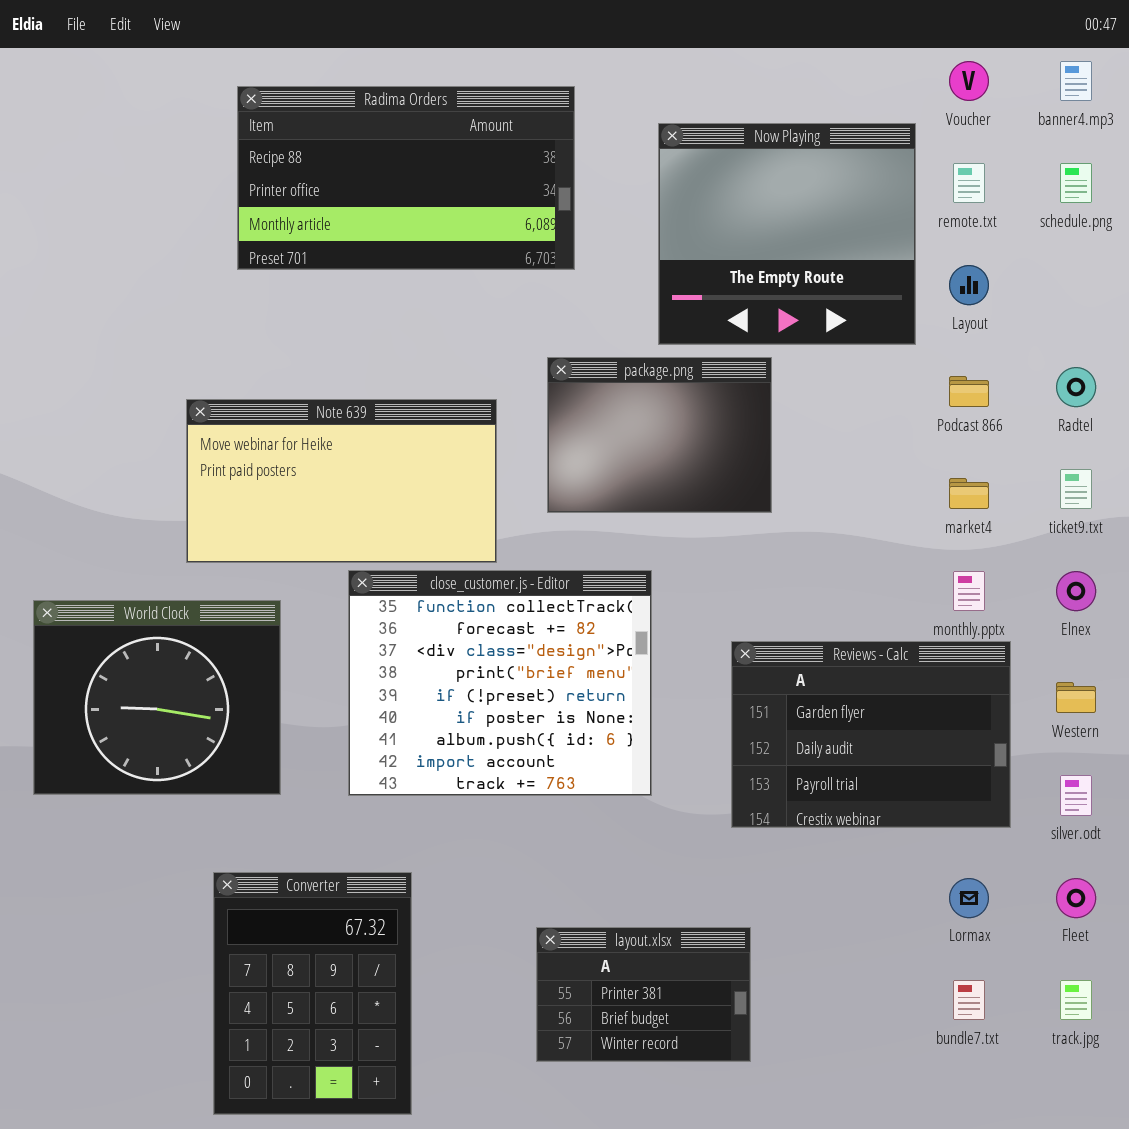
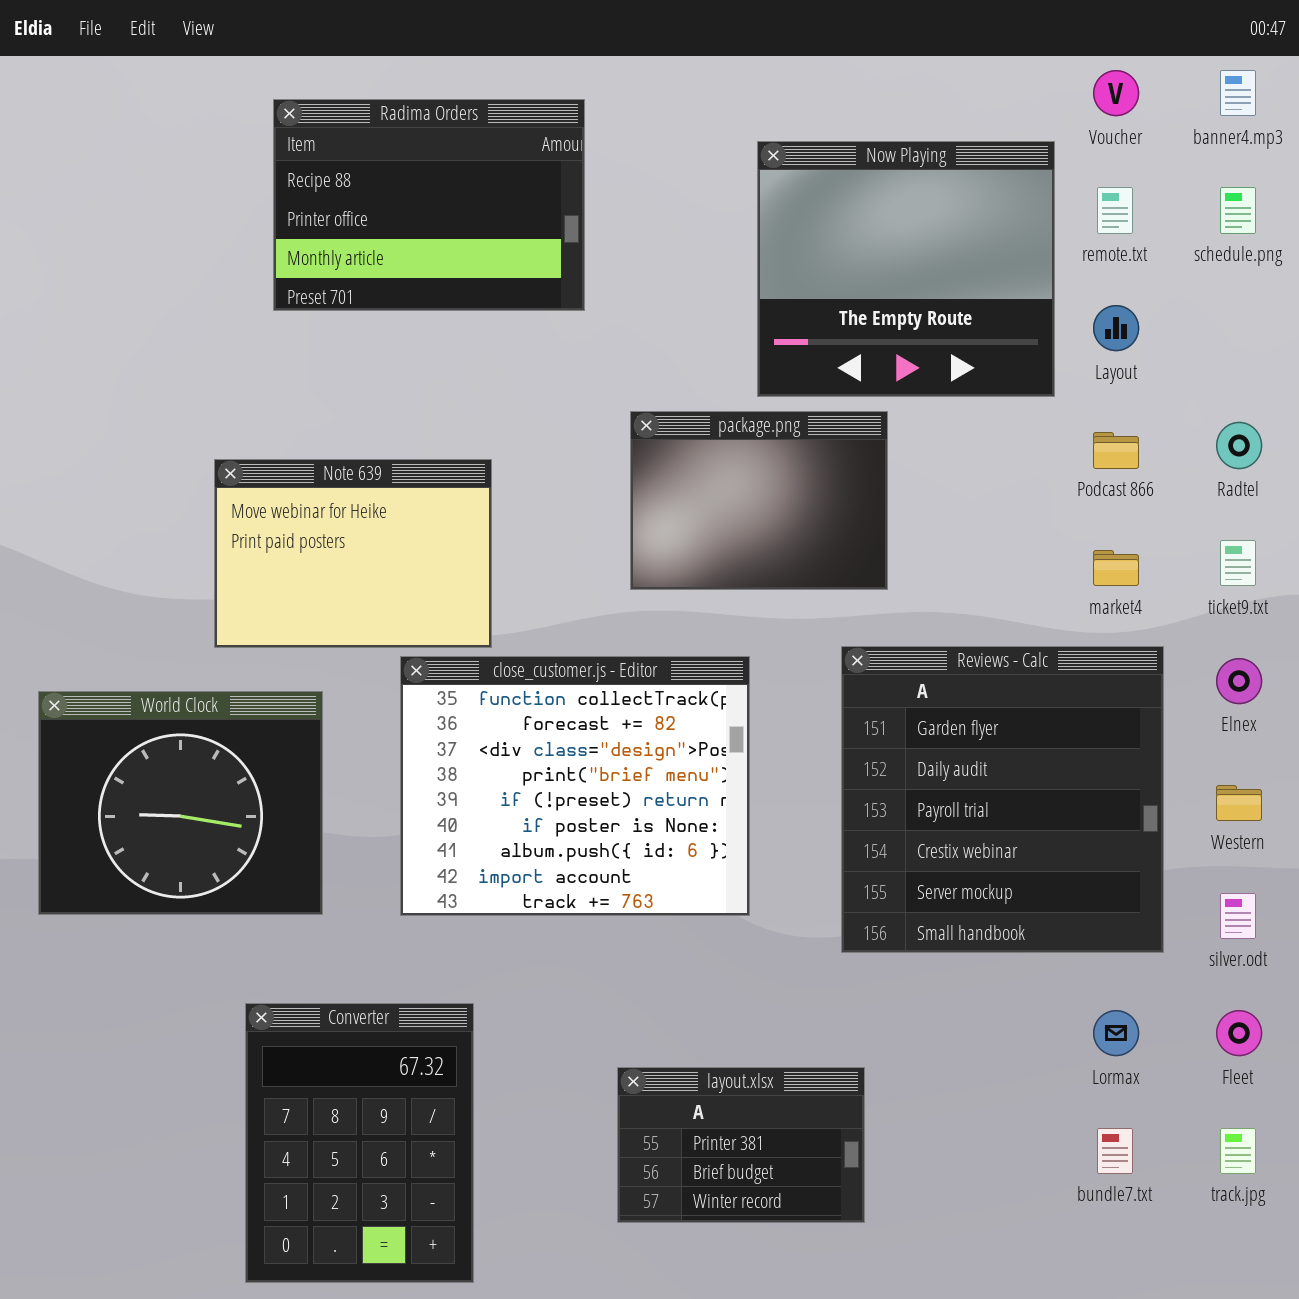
Radima Orders: [237,86,575,270] -> [273,99,585,311], resized
Note 639: [186,399,497,563] -> [214,459,492,648], resized
Reviews - Calc: [731,641,1011,828] -> [841,646,1164,953], resized

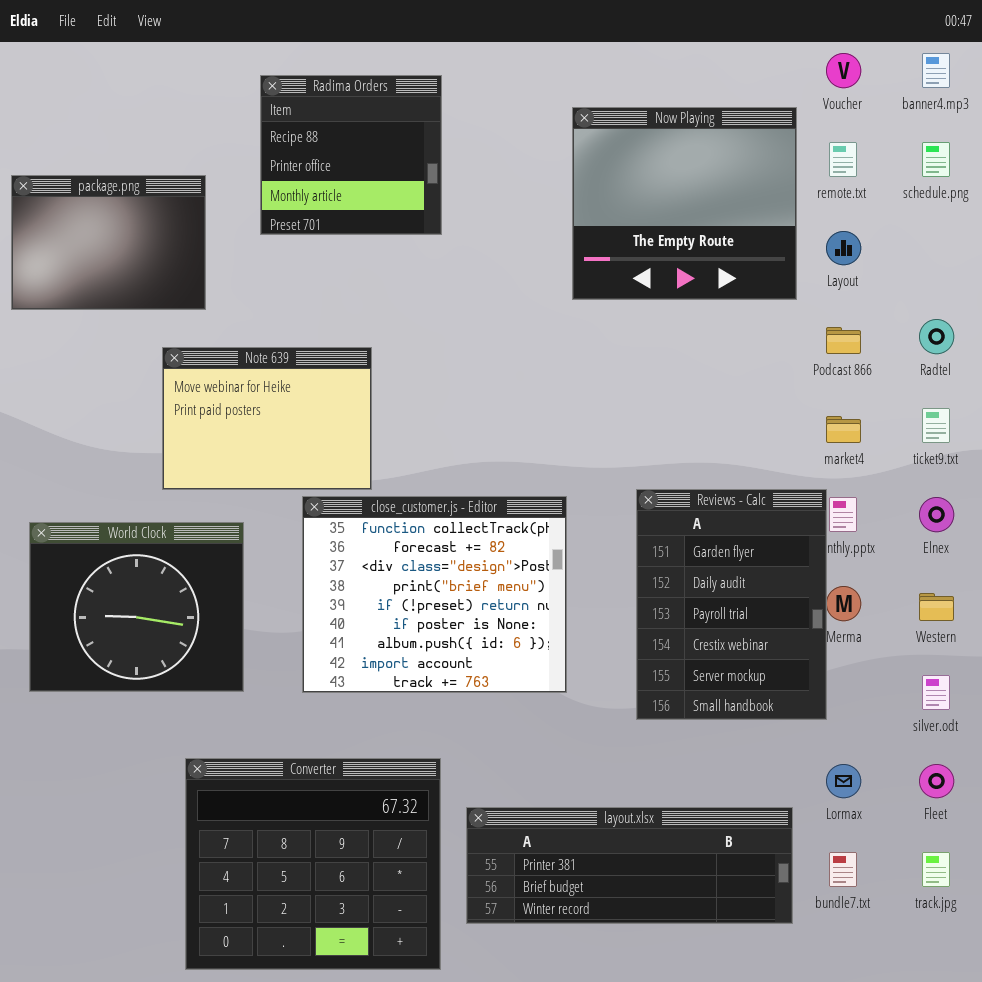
Radima Orders: [273,99,585,311] -> [260,75,442,235], resized
package.png: [630,411,888,590] -> [11,175,206,310], moved
Reviews - Calc: [841,646,1164,953] -> [636,489,827,720], resized
Converter: [245,1003,474,1283] -> [185,758,441,970], resized
layout.xlsx: [617,1067,865,1223] -> [466,807,793,924], resized

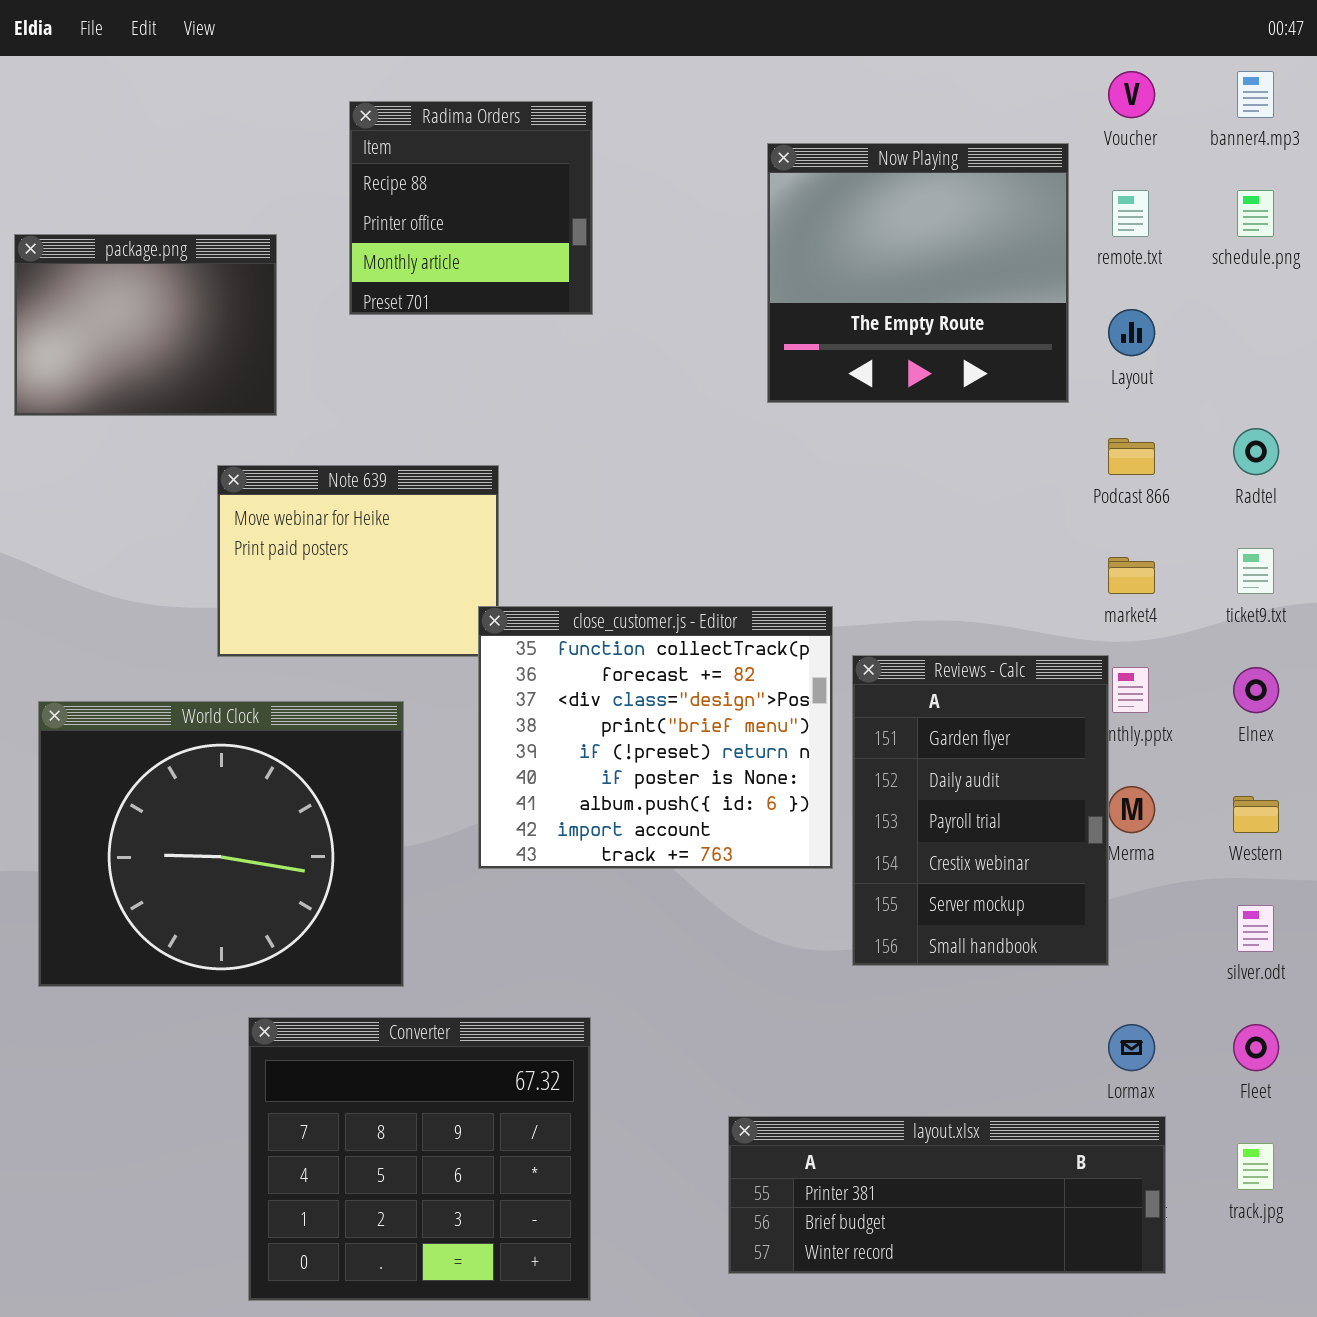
close_customer.js - Editor: [302,496,567,693] -> [478,606,833,869], moved
World Clock: [29,522,244,692] -> [38,701,404,987], resized
layout.xlsx: [466,807,793,924] -> [728,1116,1166,1274], moved

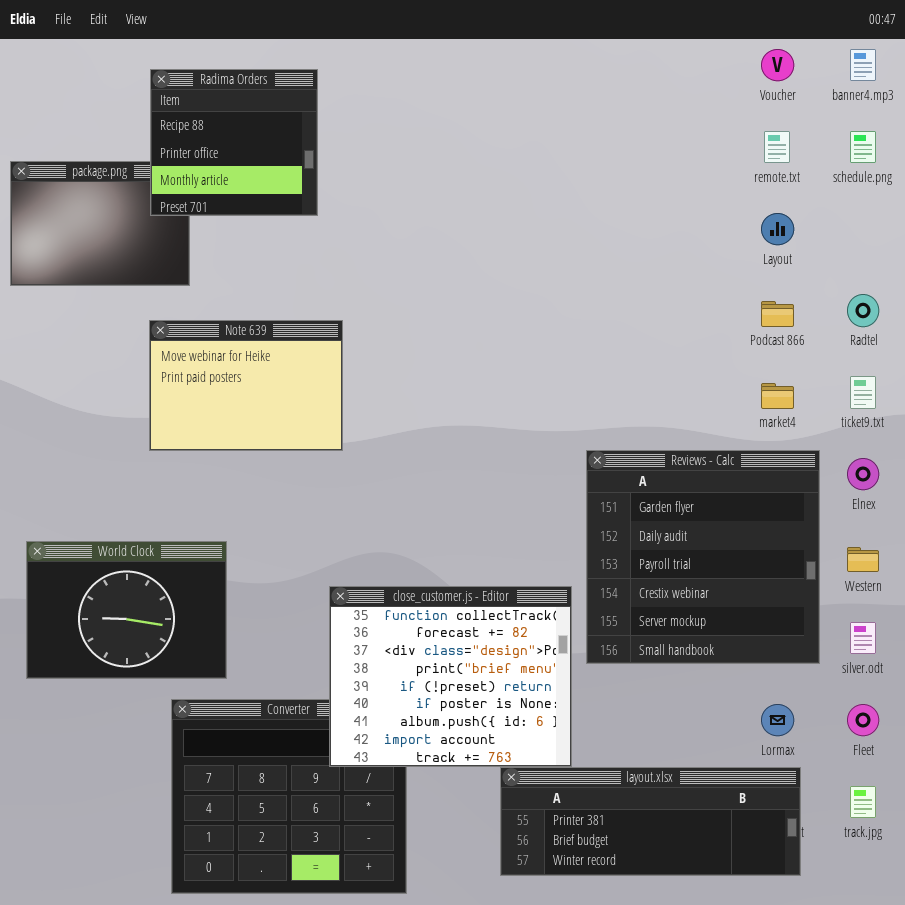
Radima Orders: [349,101,593,315] -> [150,69,318,216], moved
Now Playing: [767,143,1069,403] -> none, closed
close_customer.js - Editor: [478,606,833,869] -> [329,586,572,767], moved
Reviews - Calc: [852,655,1109,966] -> [586,450,820,664], resized
World Clock: [38,701,404,987] -> [26,541,227,679], resized

